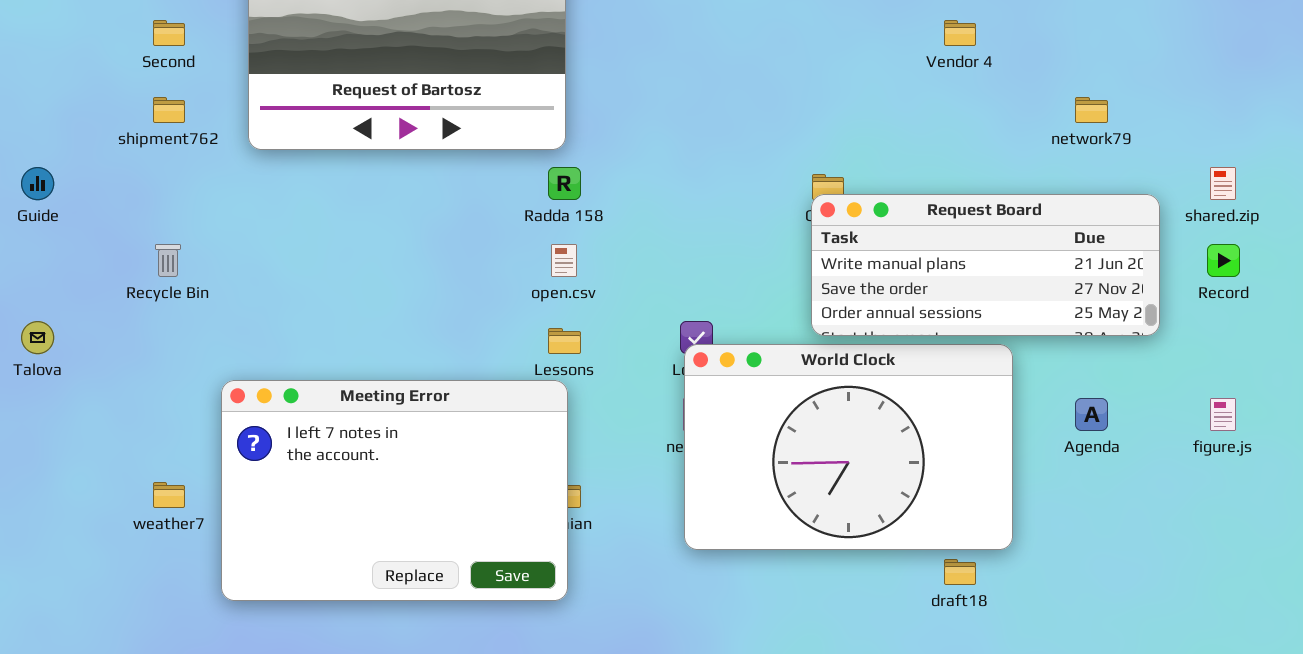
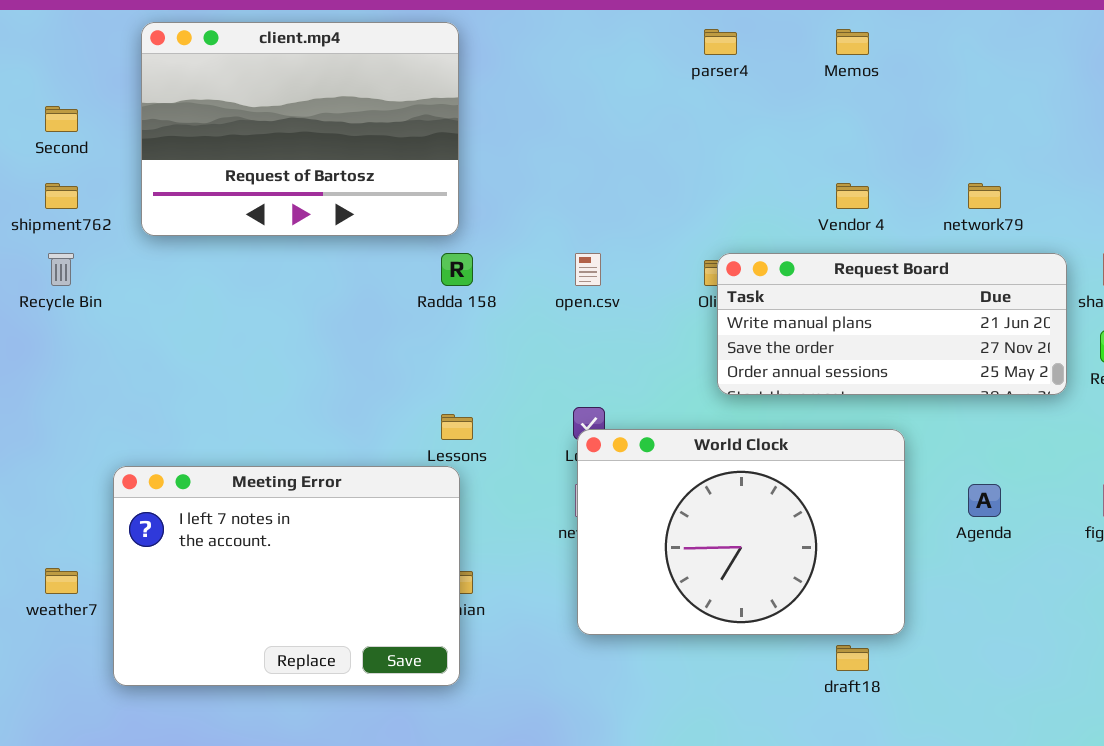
Vendor 4: [944,20,976,46] -> [836,183,869,209], moved
Request Board: [811,194,1160,336] -> [717,253,1067,395], moved
Recycle Bin: [155,244,181,277] -> [48,253,74,286], moved
open.csv: [551,244,577,277] -> [575,253,601,286], moved

